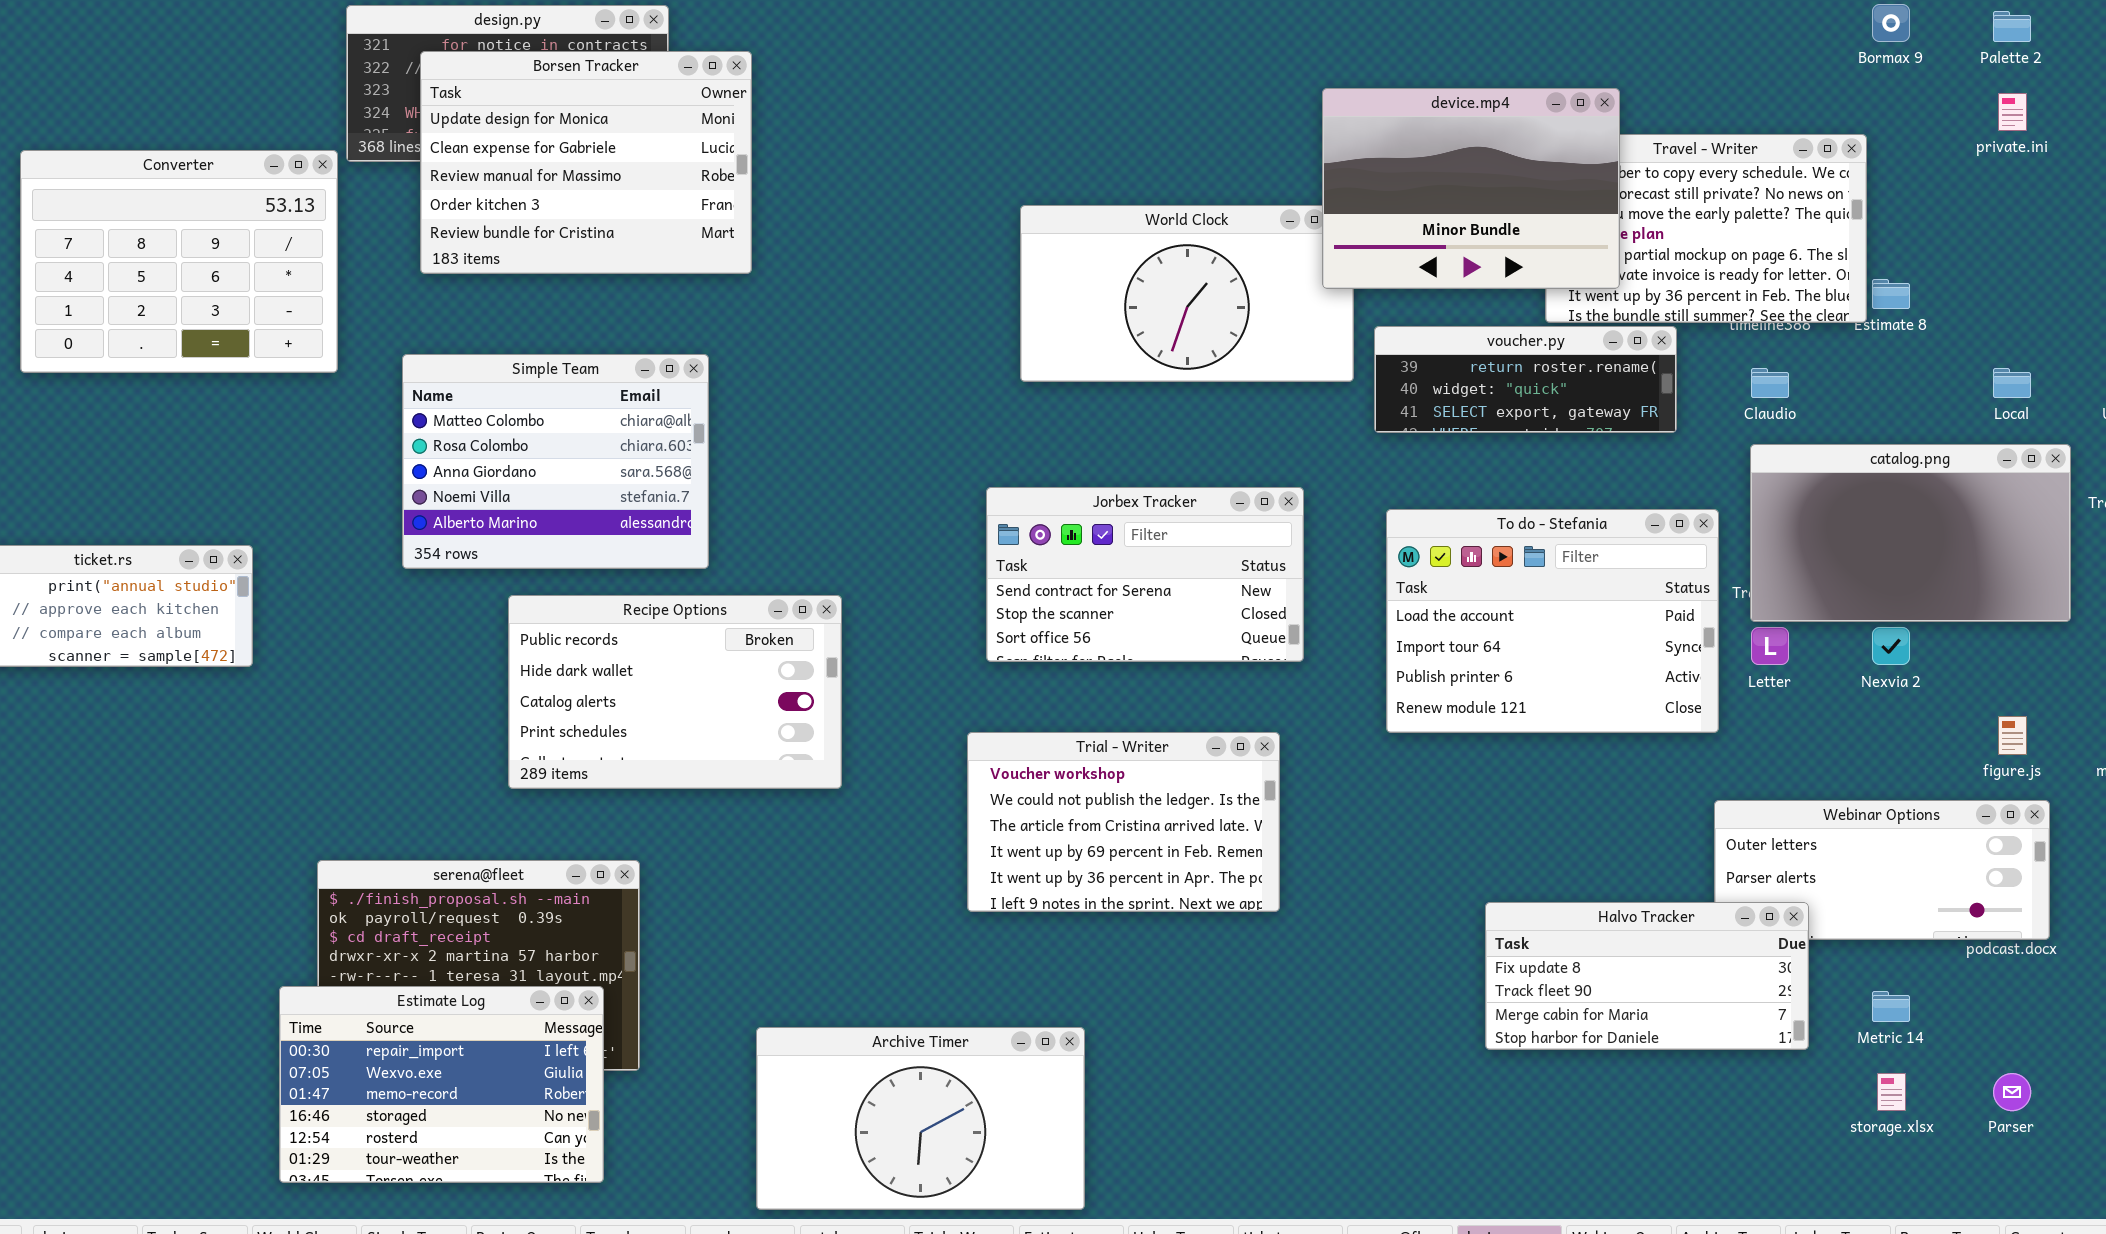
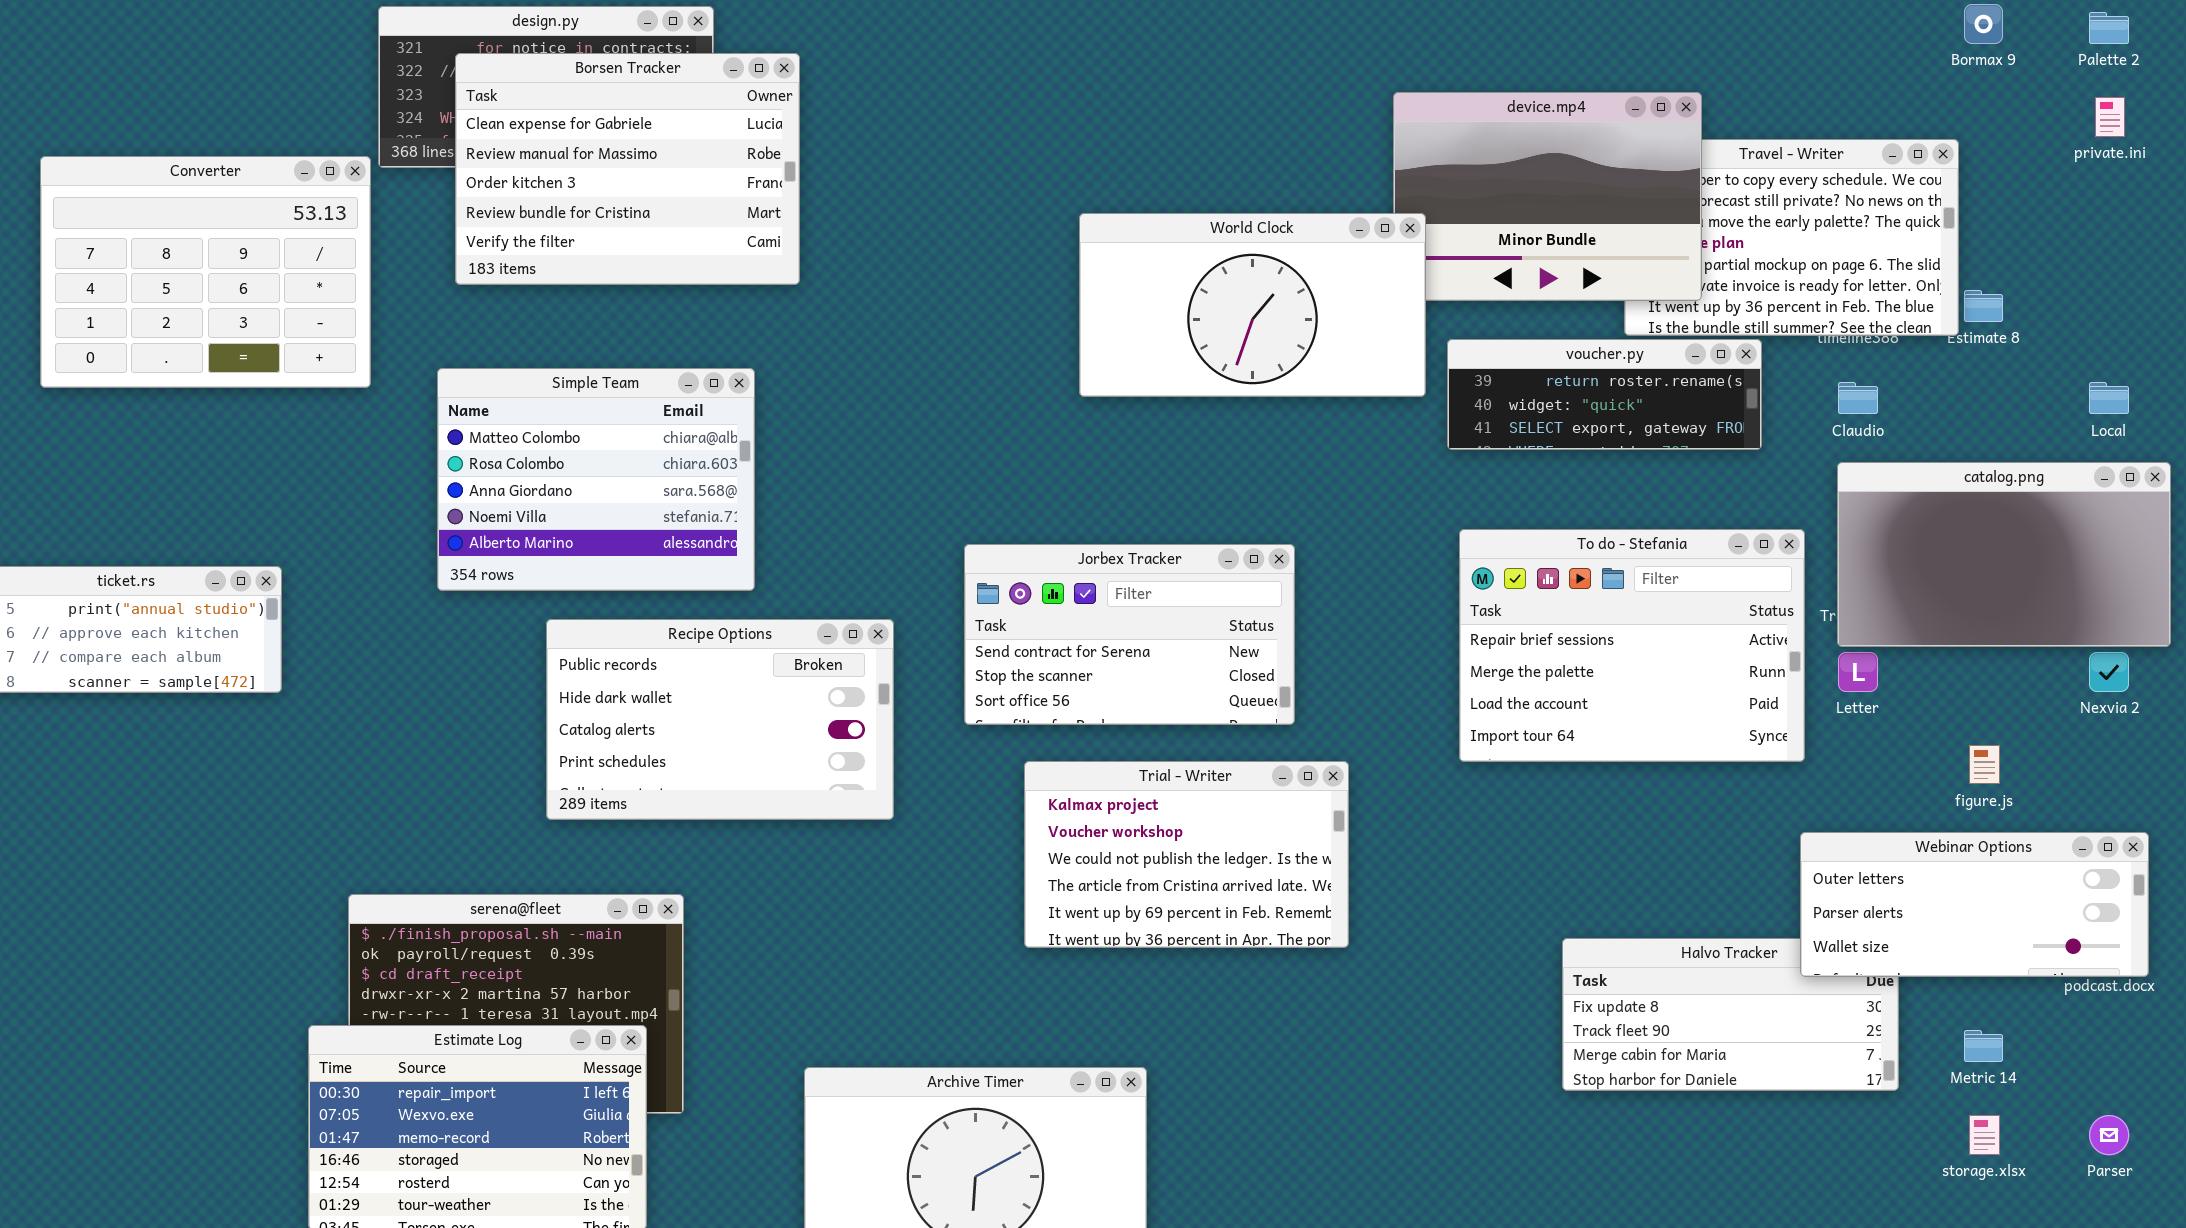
Borsen Tracker: [420,51,752,274] -> [455,53,800,285], scrolled down 1 row
World Clock: [1020,205,1354,382] -> [1079,213,1426,397], raised
Jorbex Tracker: [986,487,1304,662] -> [964,544,1295,725], moved
To do - Stefania: [1386,509,1719,733] -> [1459,529,1805,762], scrolled up 2 rows
Nexvia 2: [1872,627,1910,665] -> [2089,652,2129,692], moved
figure.js: [1998,716,2027,755] -> [1969,745,2000,784], moved
Trial - Writer: [967,732,1280,912] -> [1024,761,1349,948], scrolled up 1 row
Webinar Options: [1714,800,2050,940] -> [1800,832,2149,977], raised

